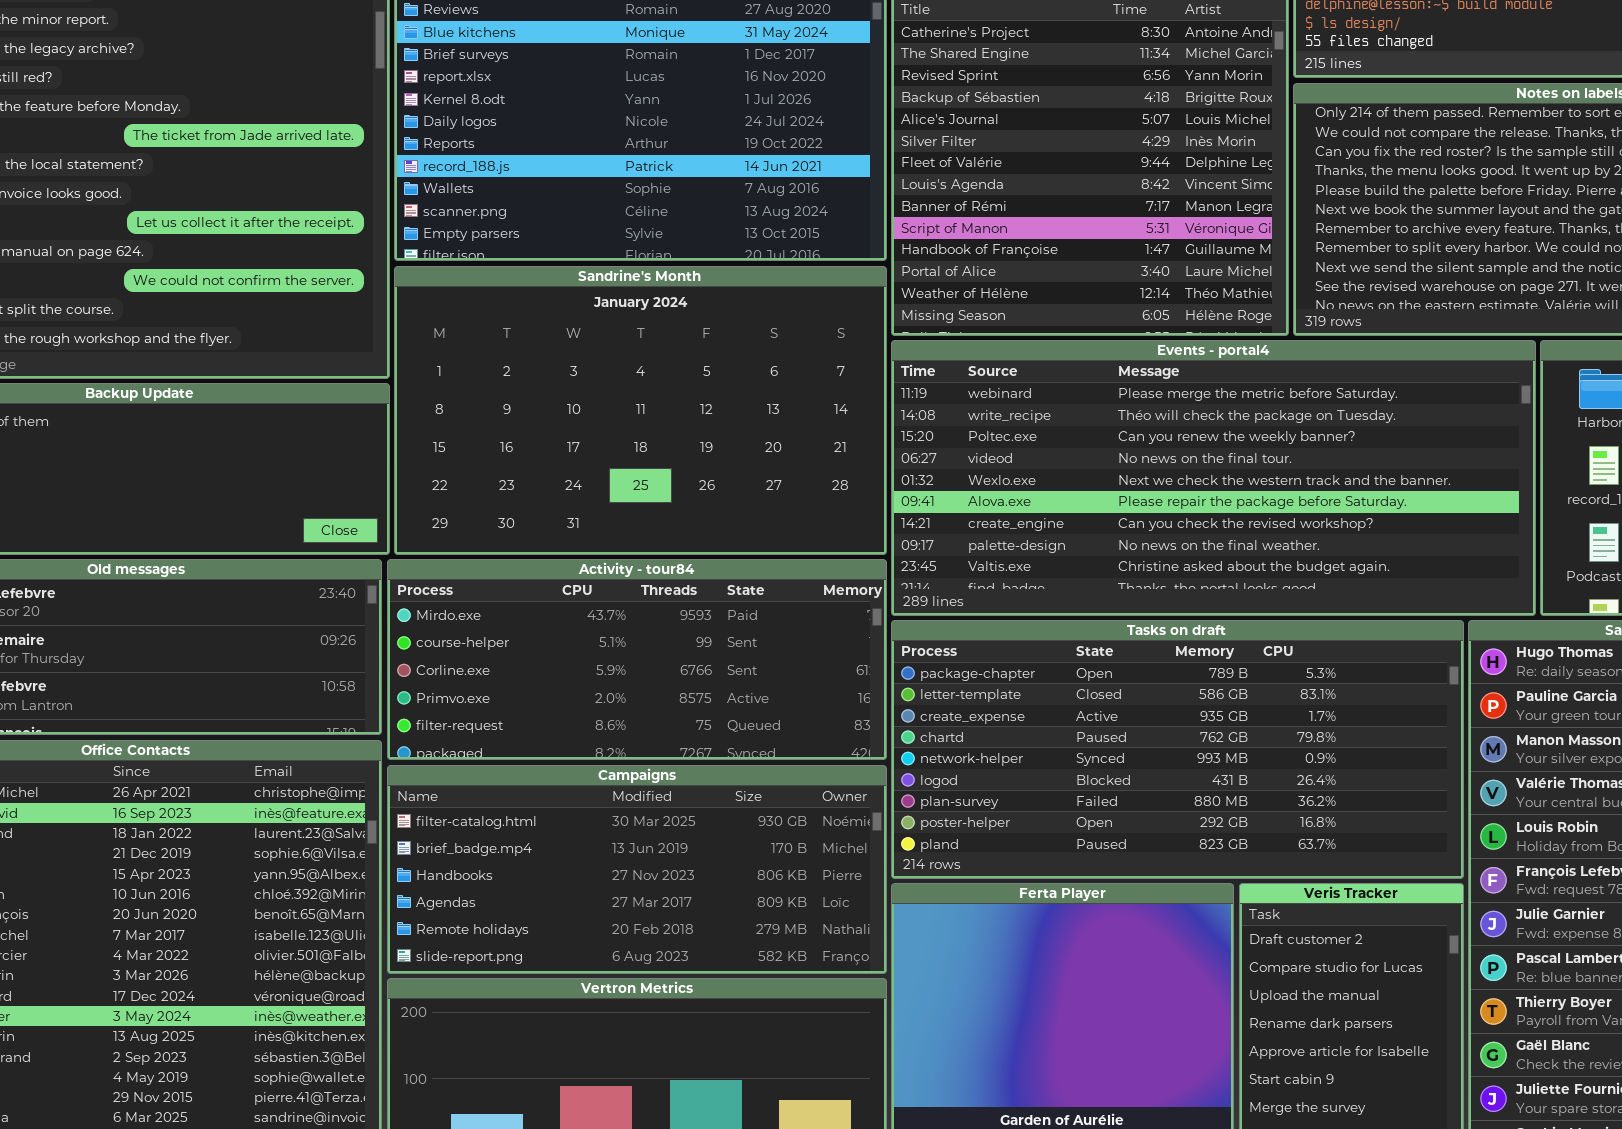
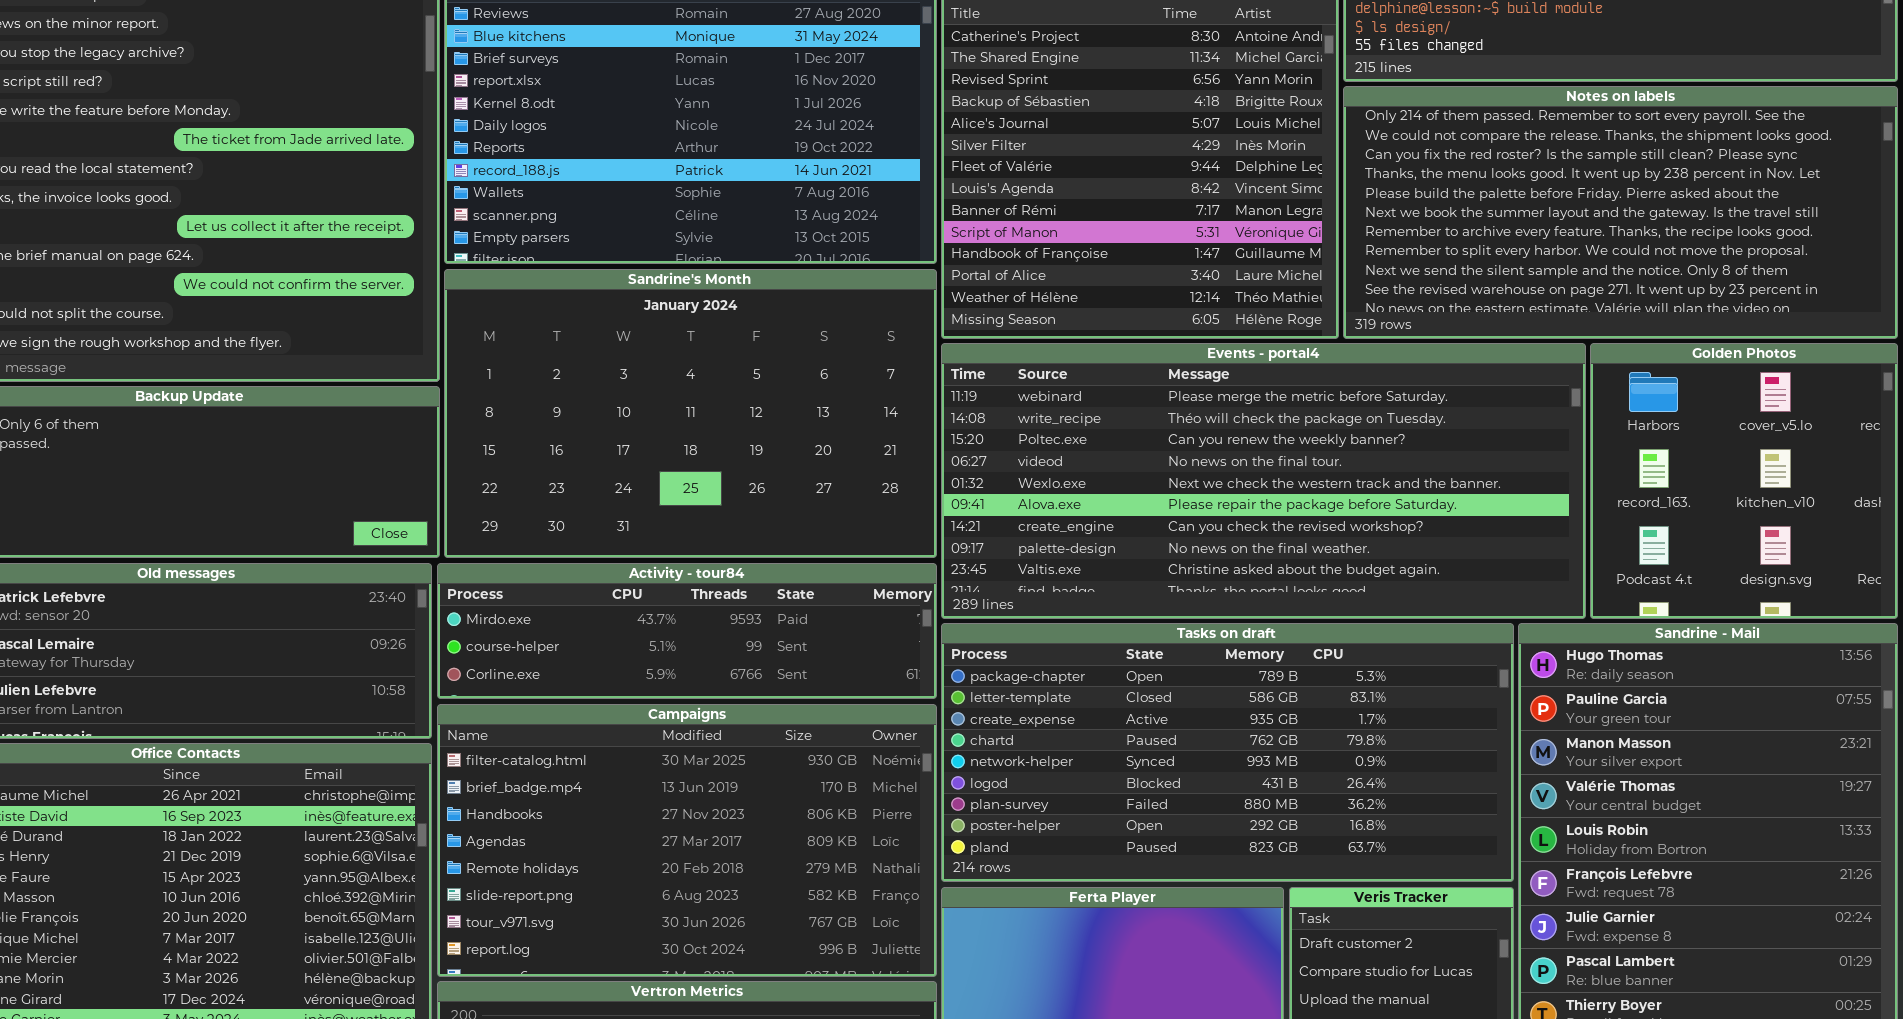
Activity - tour84: [387,559,887,760] -> [437,563,937,699], resized
Campaigns: [387,765,887,974] -> [437,704,937,977], resized

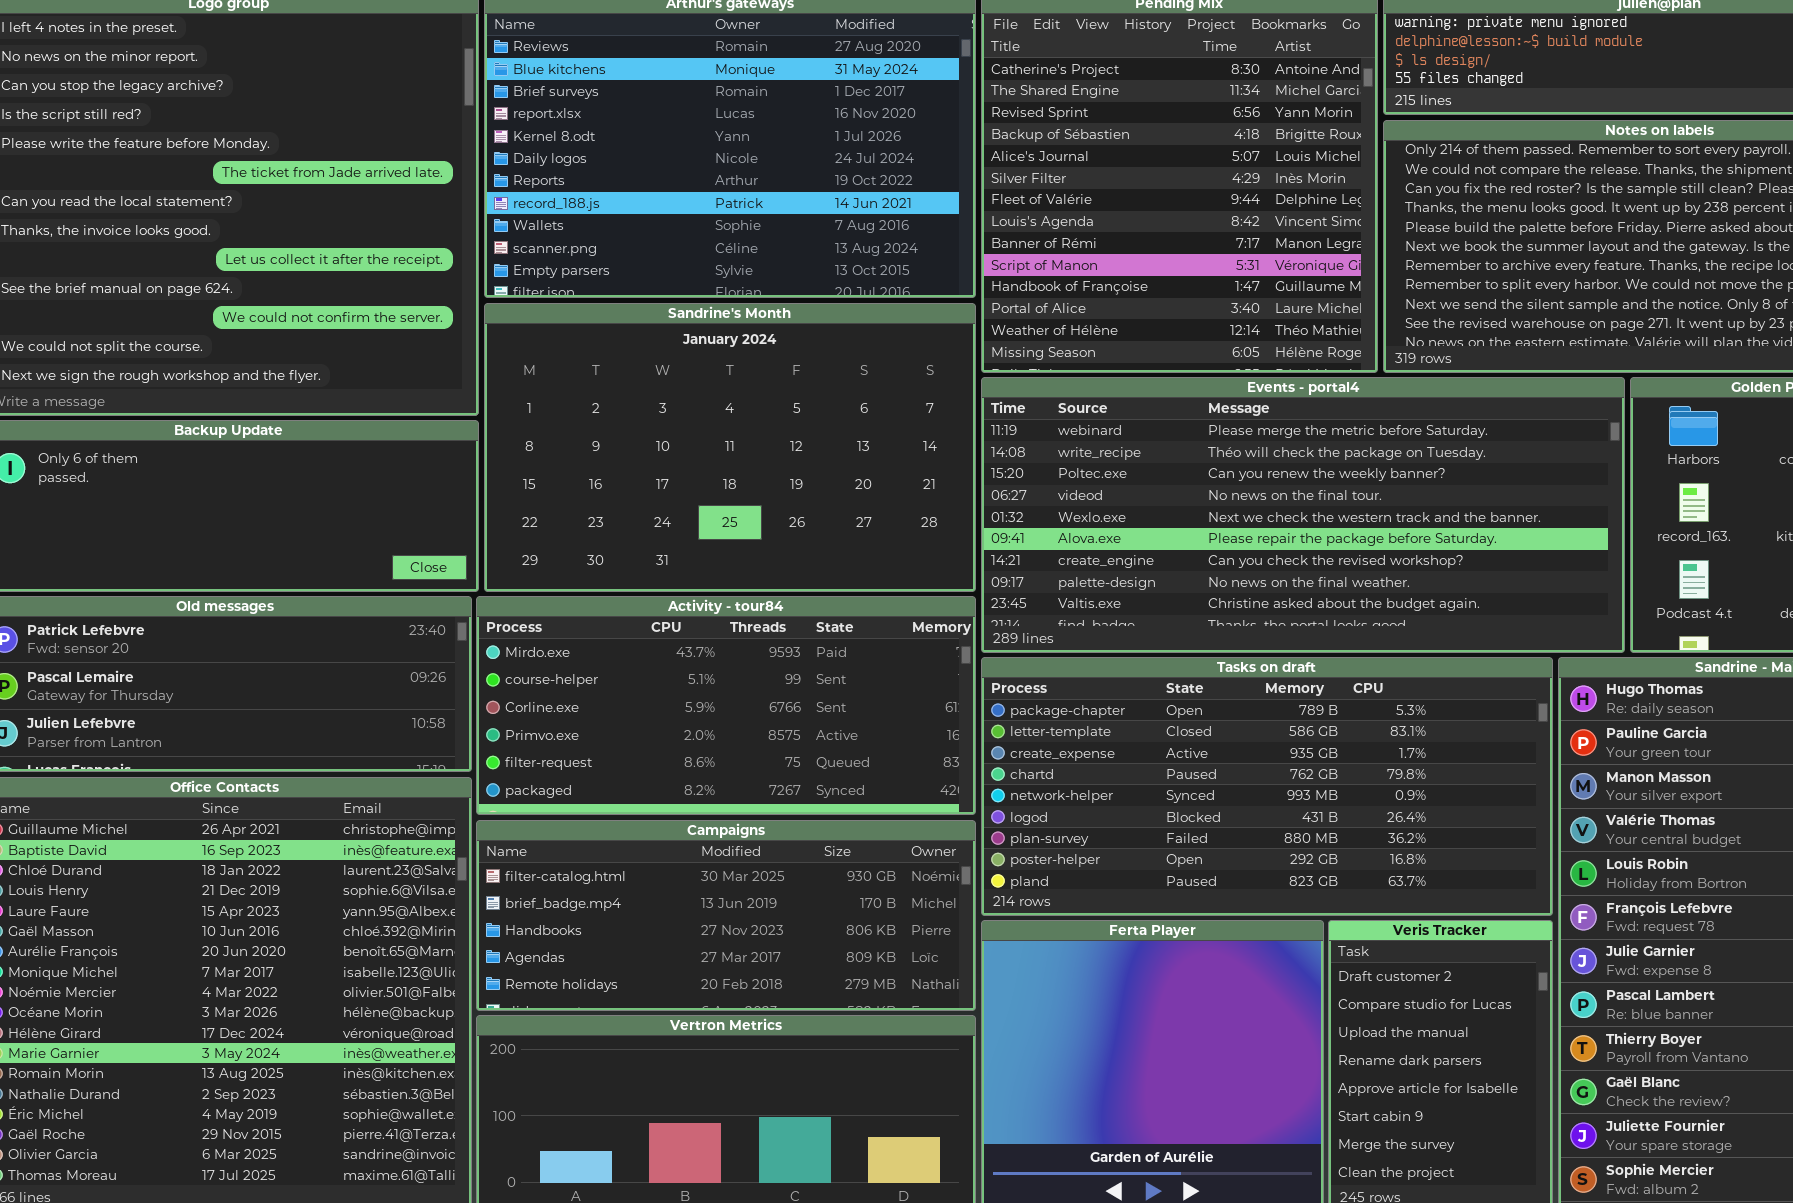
Activity - tour84: [437,563,937,699] -> [476,596,976,815], resized
Campaigns: [437,704,937,977] -> [476,820,976,1011], resized

